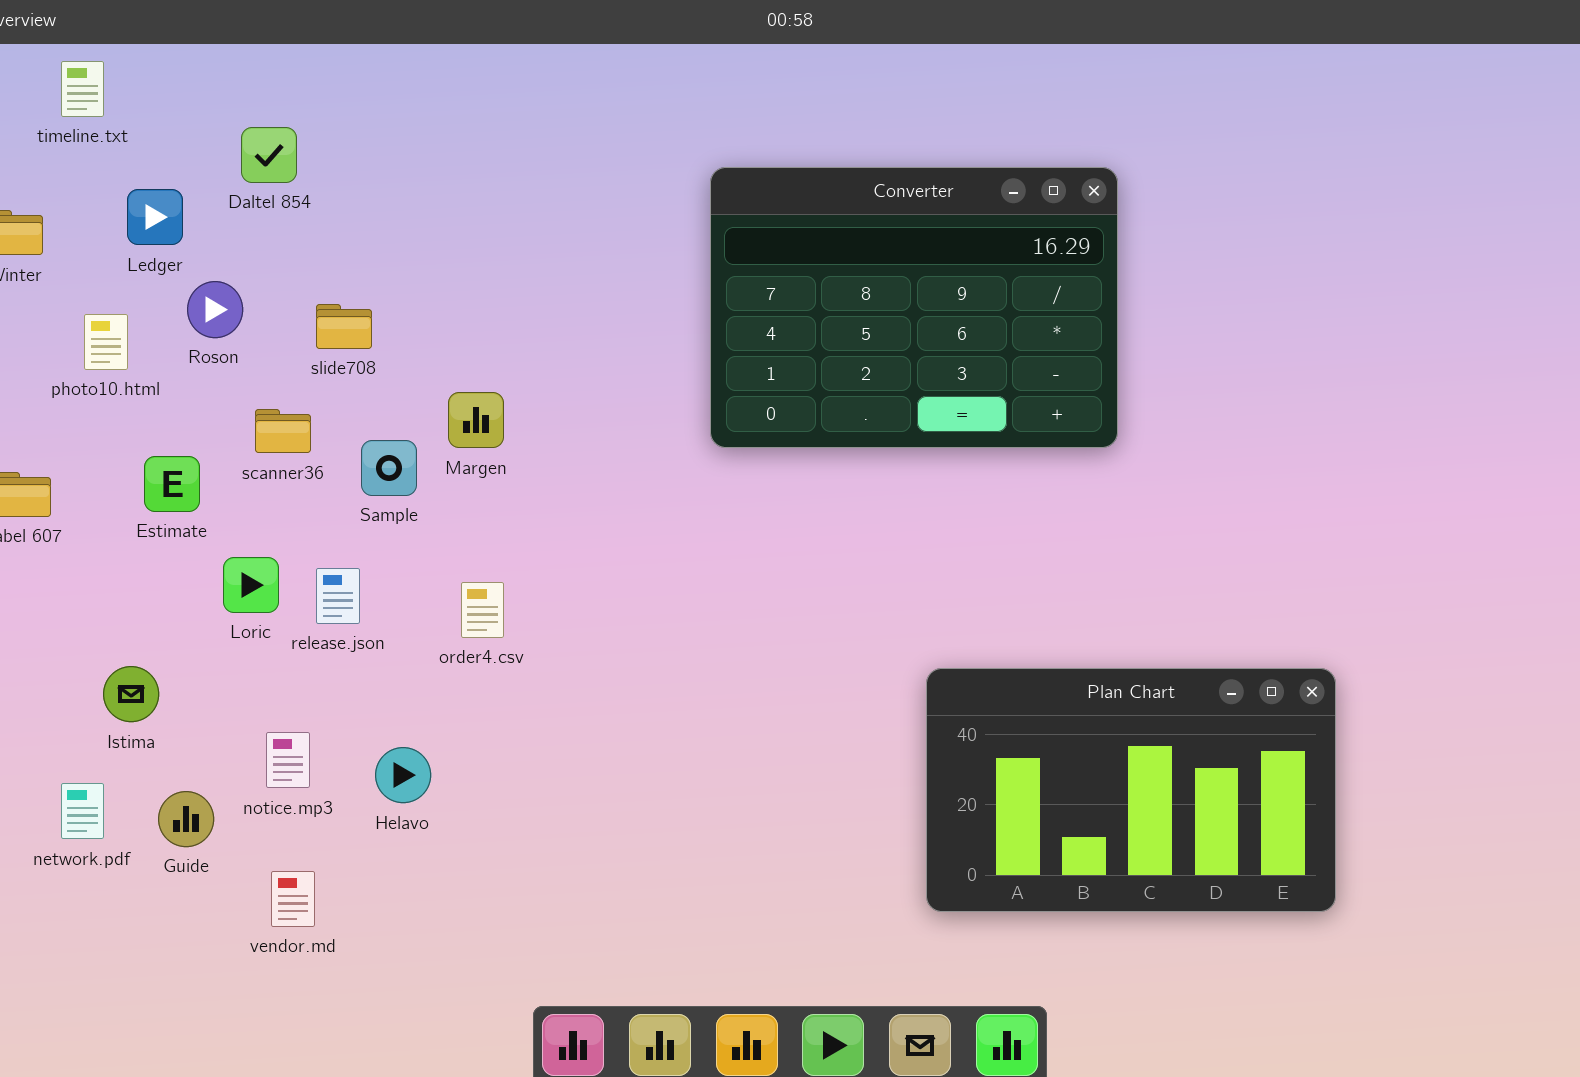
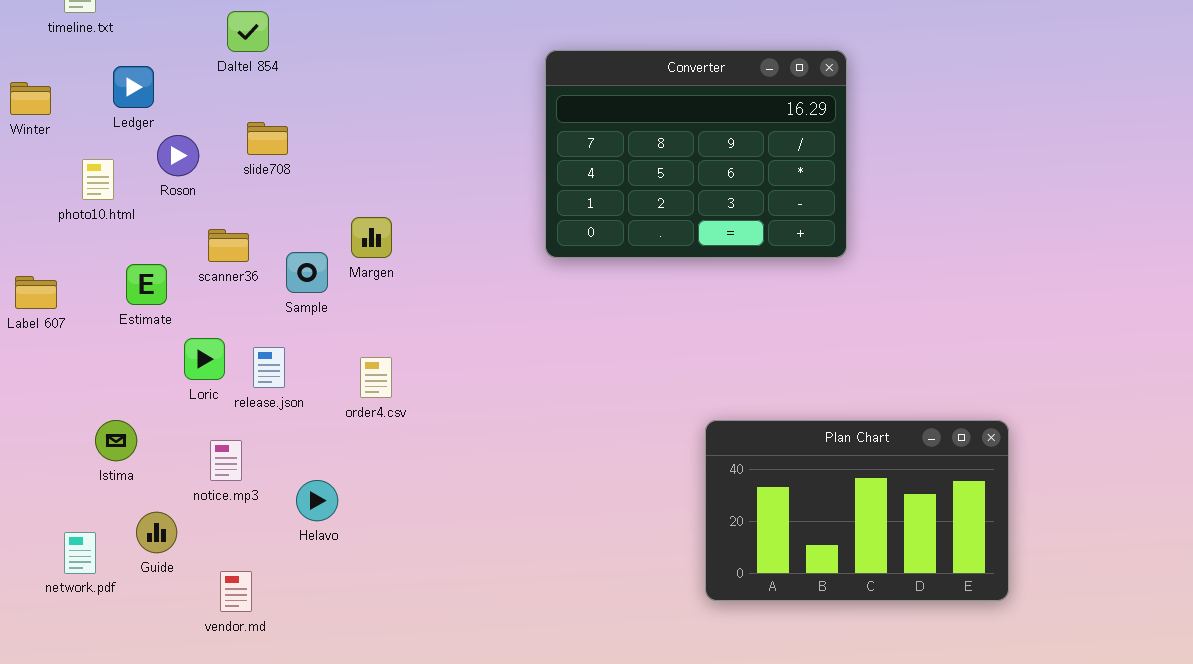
Daltel 854: [241,127,297,183] -> [227,11,269,52], moved
slide708: [316,304,372,349] -> [247,122,288,155], moved
notice.mp3: [266,732,310,788] -> [210,440,242,481], moved
network.pdf: [61,783,104,839] -> [64,532,96,574], moved

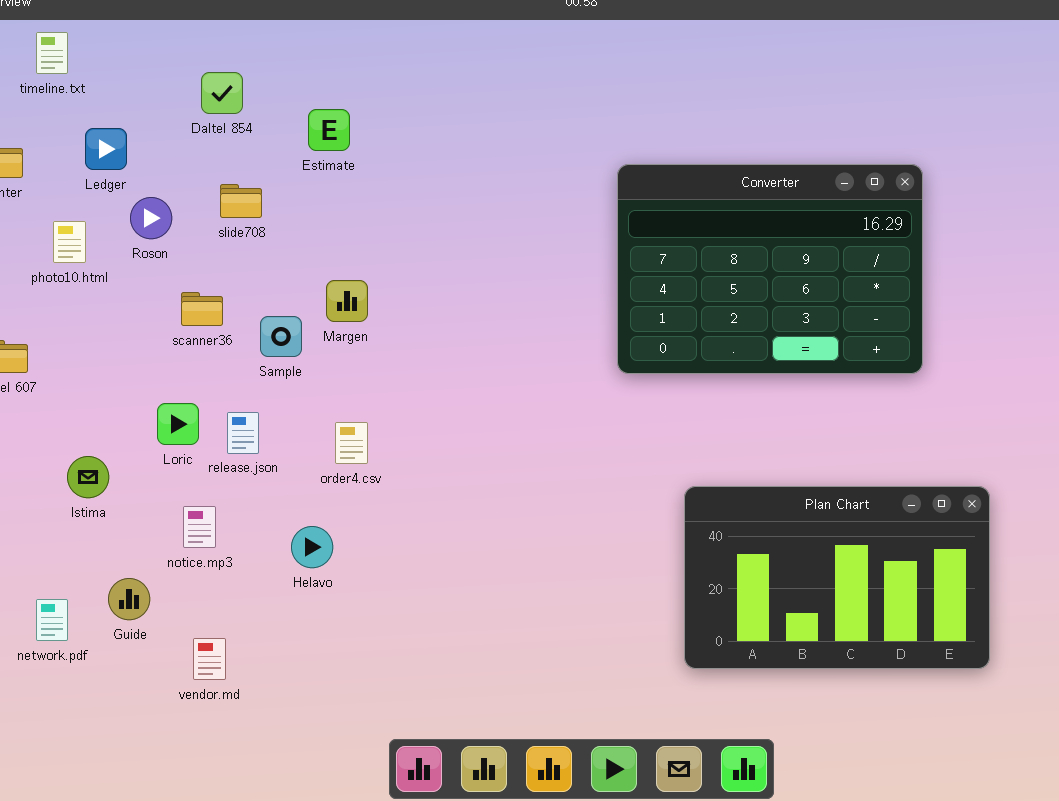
Converter: [545,50,847,258] -> [617,164,923,374], moved
Estimate: [126,264,167,305] -> [308,109,350,151], moved
Istima: [95,420,137,461] -> [67,456,109,498], moved
Helavo: [296,480,338,521] -> [291,526,333,568], moved

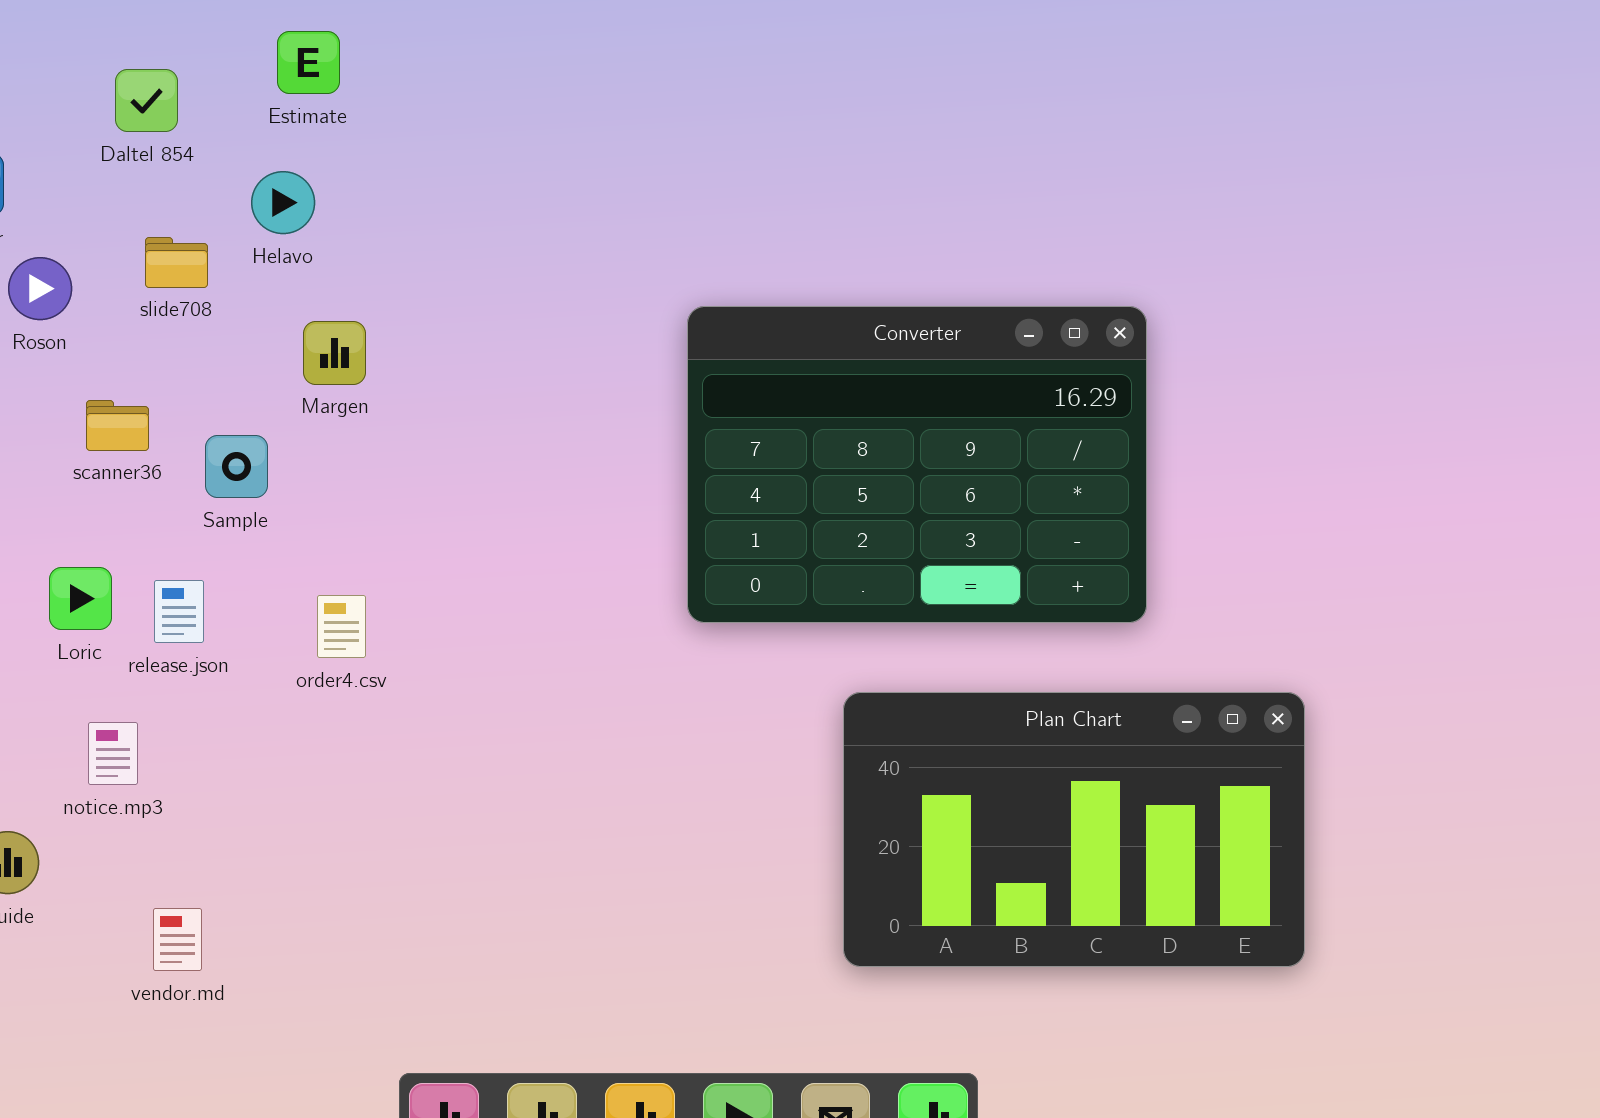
Estimate: [308,109,350,151] -> [277,31,340,94], moved
Converter: [617,164,923,374] -> [687,306,1147,623], moved
Margen: [326,280,368,322] -> [303,321,366,385], moved
Helavo: [291,526,333,568] -> [251,171,315,234], moved
vendor.md: [193,638,226,680] -> [153,908,202,971], moved

